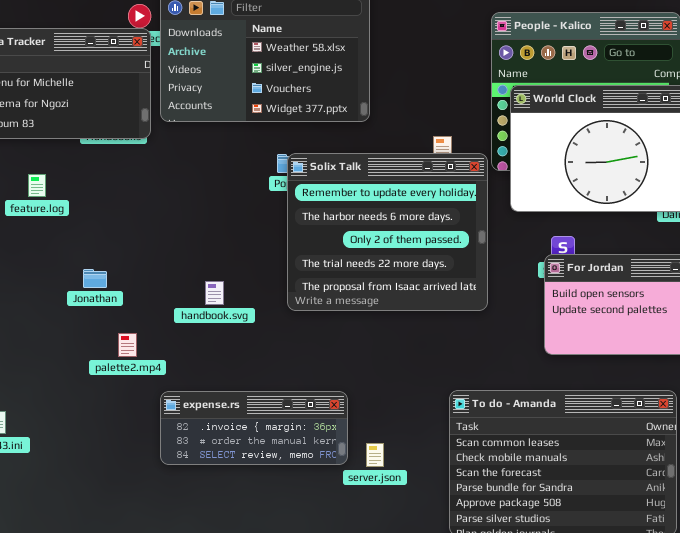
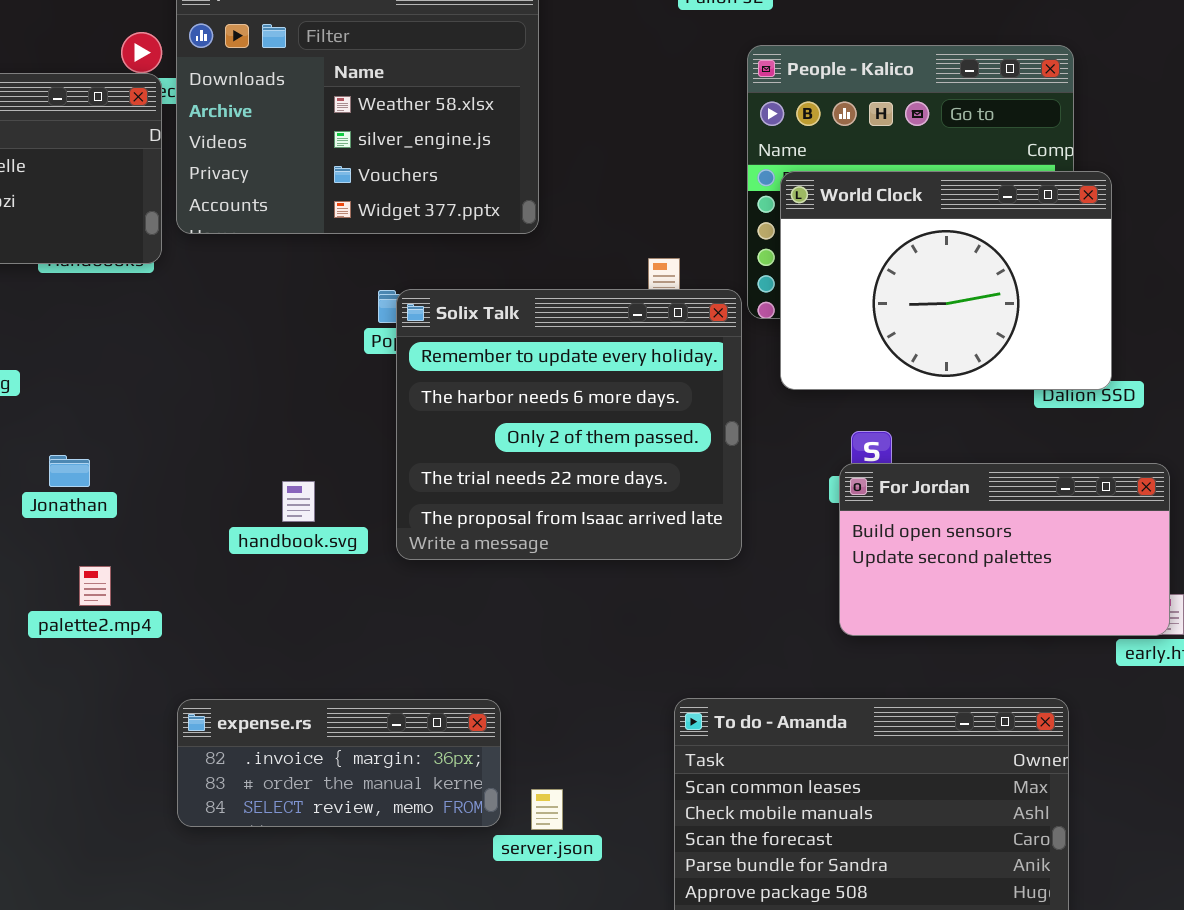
Jonathan: [83,269,107,288] -> [49,455,90,487], moved
handbook.svg: [205,281,224,305] -> [282,481,315,522], moved
palette2.mp4: [118,333,137,357] -> [79,566,111,606], moved

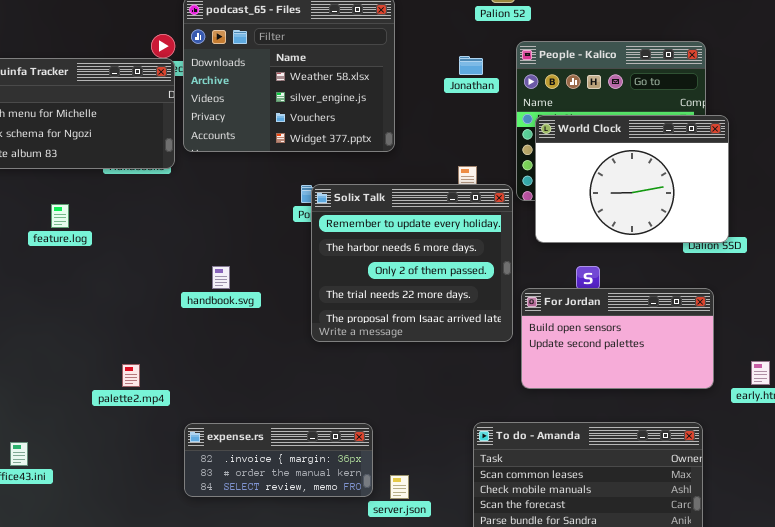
Jonathan: [49,455,90,487] -> [459,56,483,75], moved
For Jordan: [839,463,1170,636] -> [521,288,714,389], moved
handbook.svg: [282,481,315,522] -> [212,266,230,289], moved
palette2.mp4: [79,566,111,606] -> [122,364,140,387], moved

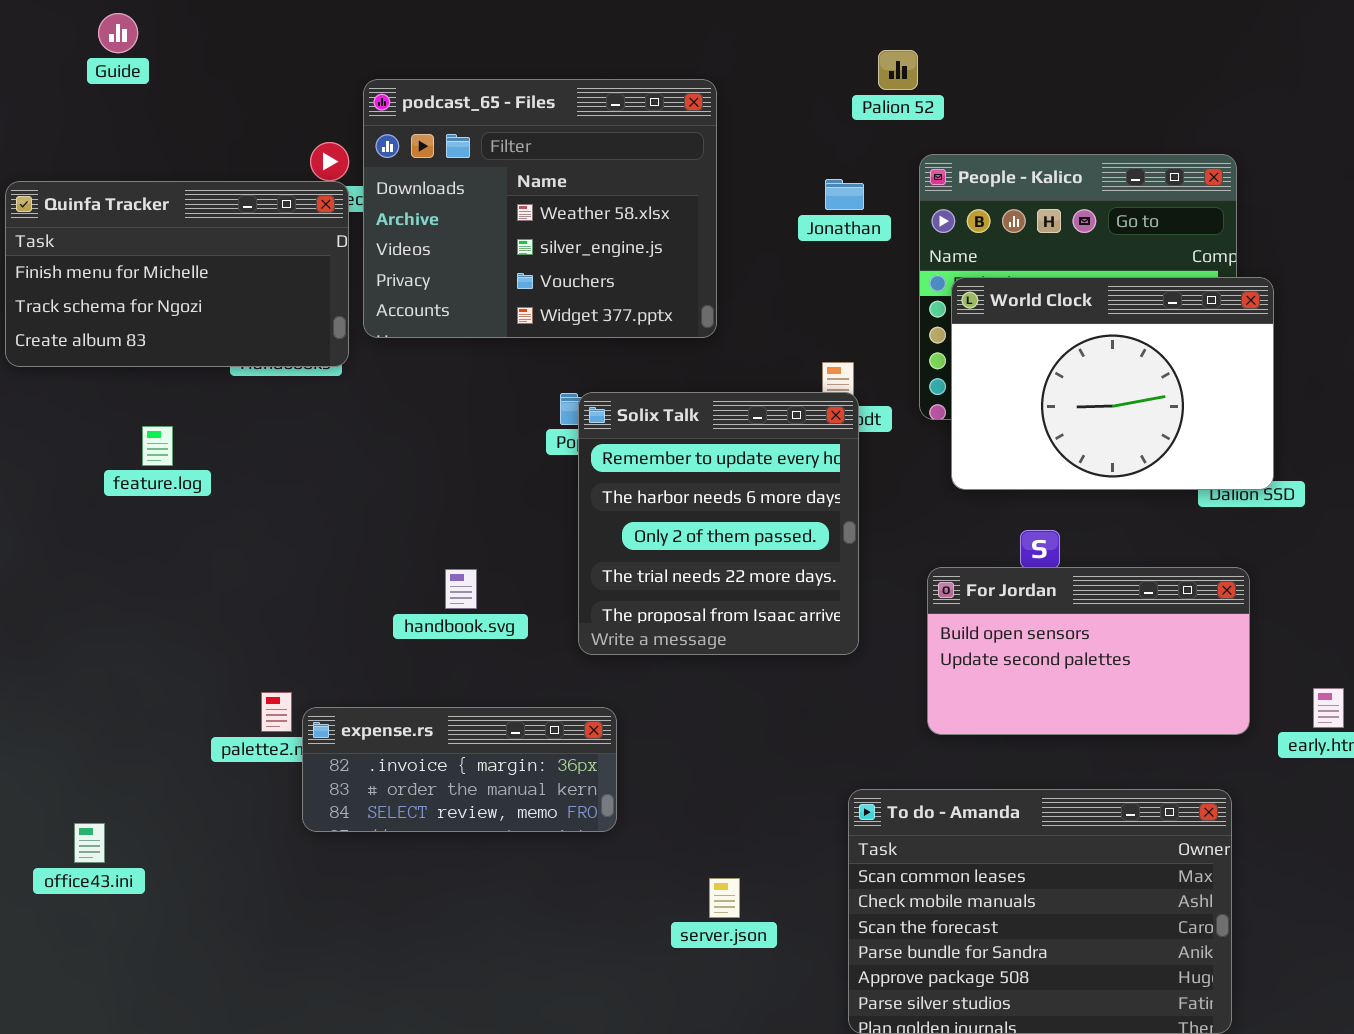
Solix Talk: [311,184,513,342] -> [578,392,859,655], resized
handbook.svg: [212,266,230,289] -> [445,569,477,609], moved
expense.rs: [184,423,373,497] -> [302,707,617,832], moved

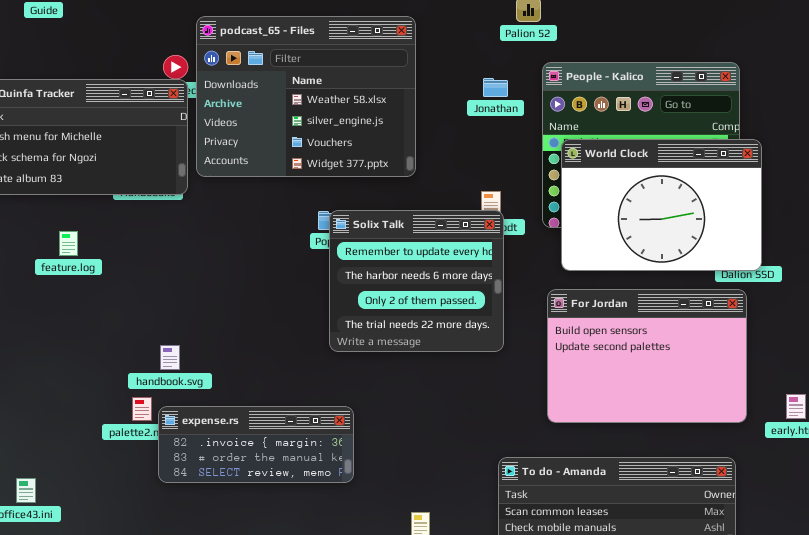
Solix Talk: [578,392,859,655] -> [329,210,504,352], resized
For Jordan: [927,567,1250,735] -> [547,289,747,423], resized
handbook.svg: [445,569,477,609] -> [160,345,180,370], moved

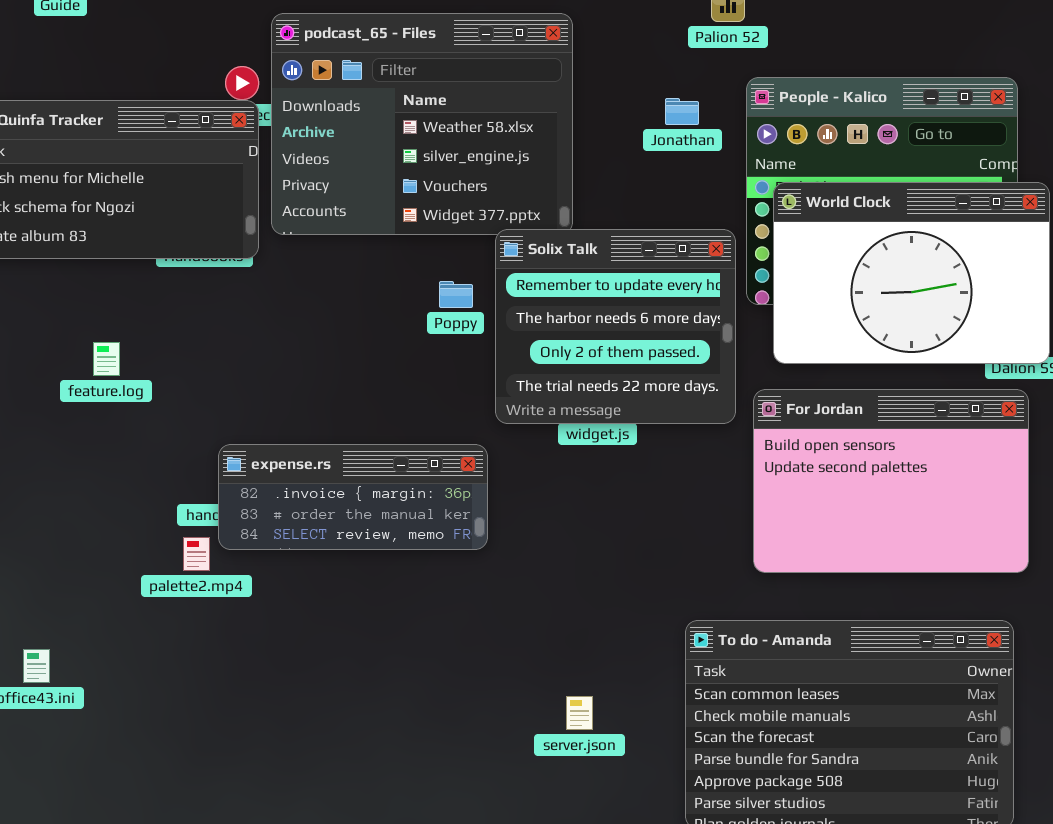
Solix Talk: [329,210,504,352] -> [495,229,736,424], moved
feature.log: [59,231,78,256] -> [93,342,120,376], moved
expense.rs: [158,406,354,483] -> [218,444,488,550], moved

